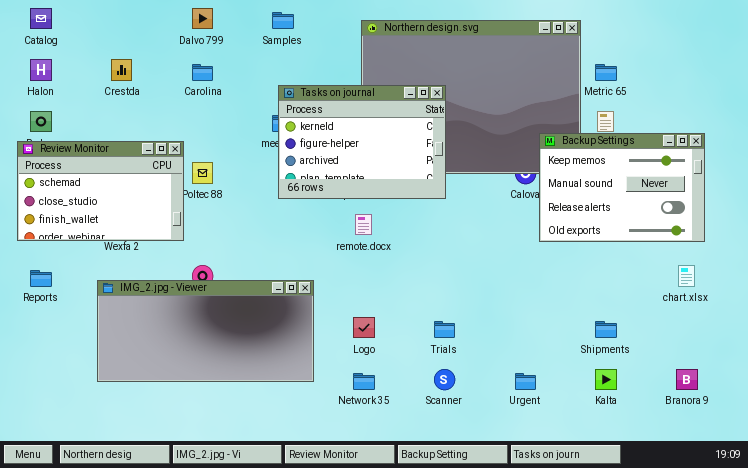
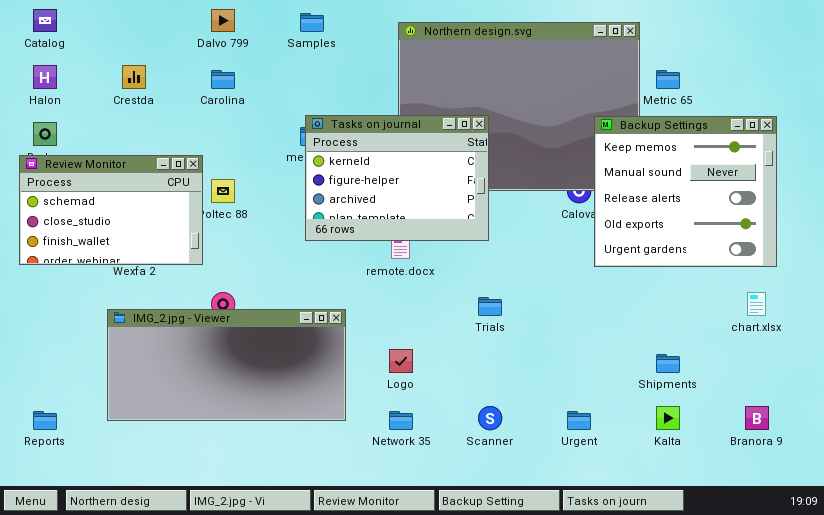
Tasks on journal: [278,85,446,199] -> [305,115,489,241], moved
Backup Settings: [539,133,705,242] -> [594,116,777,267], resized
Reports: [30,270,52,287] -> [33,411,57,430], moved
Trials: [434,321,455,338] -> [478,297,502,316], moved

